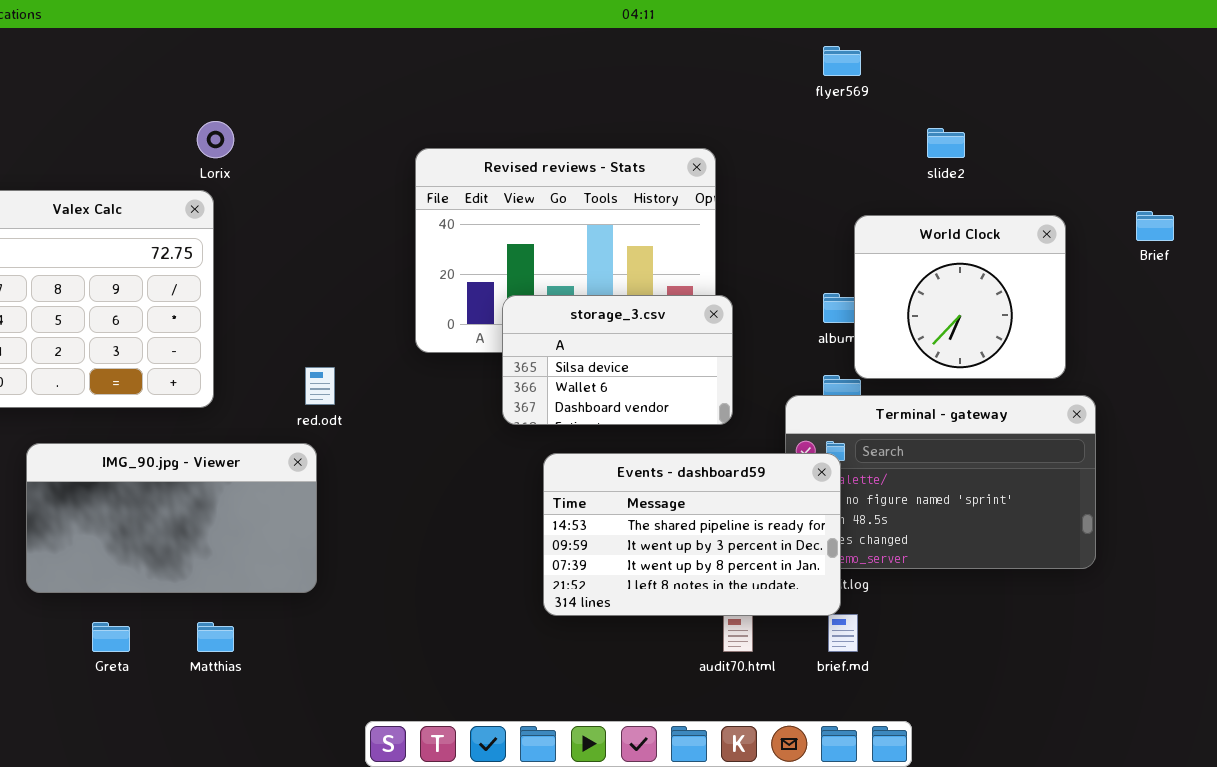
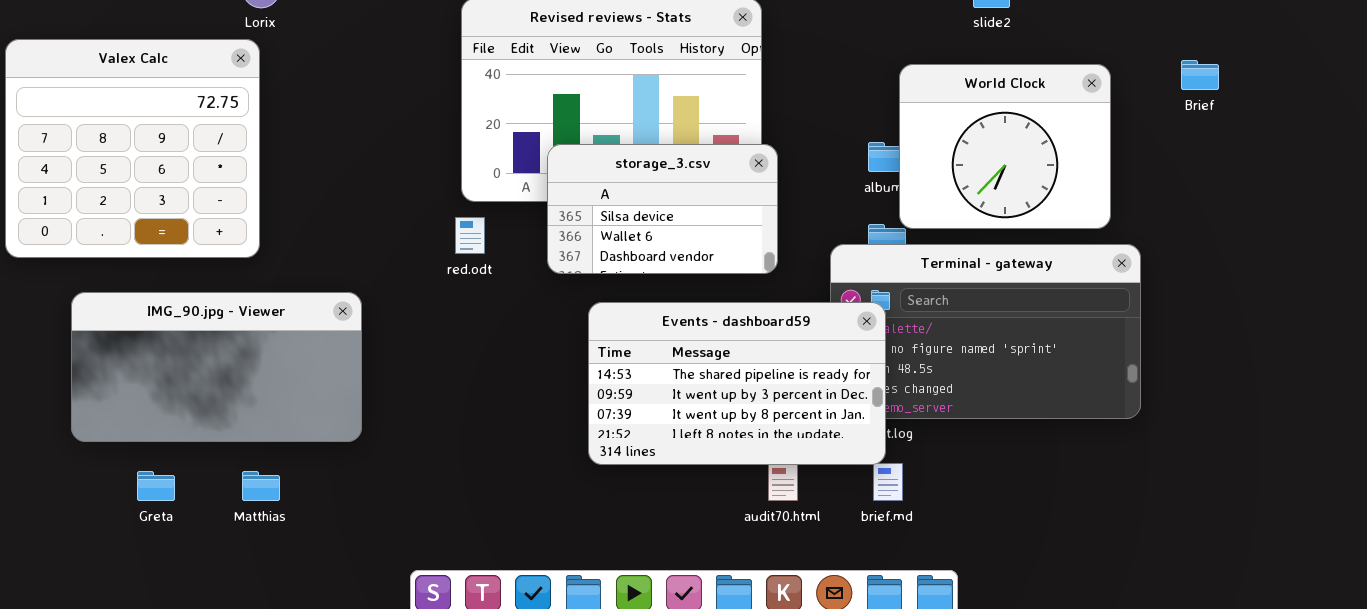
red.odt: [305,367,335,405] -> [455,217,485,254], moved

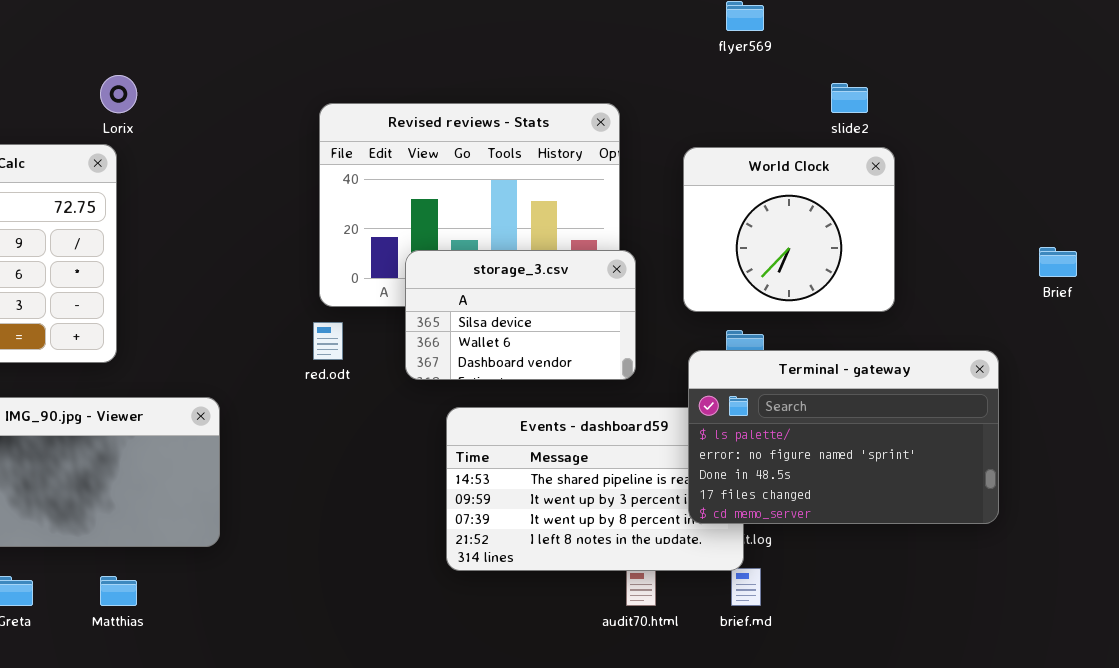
Brief: [1181,60,1219,90] -> [1039,247,1077,277], moved
World Clock: [899,64,1111,229] -> [683,147,895,312], moved
Terminal - gateway: [830,244,1141,419] -> [688,350,999,524], raised

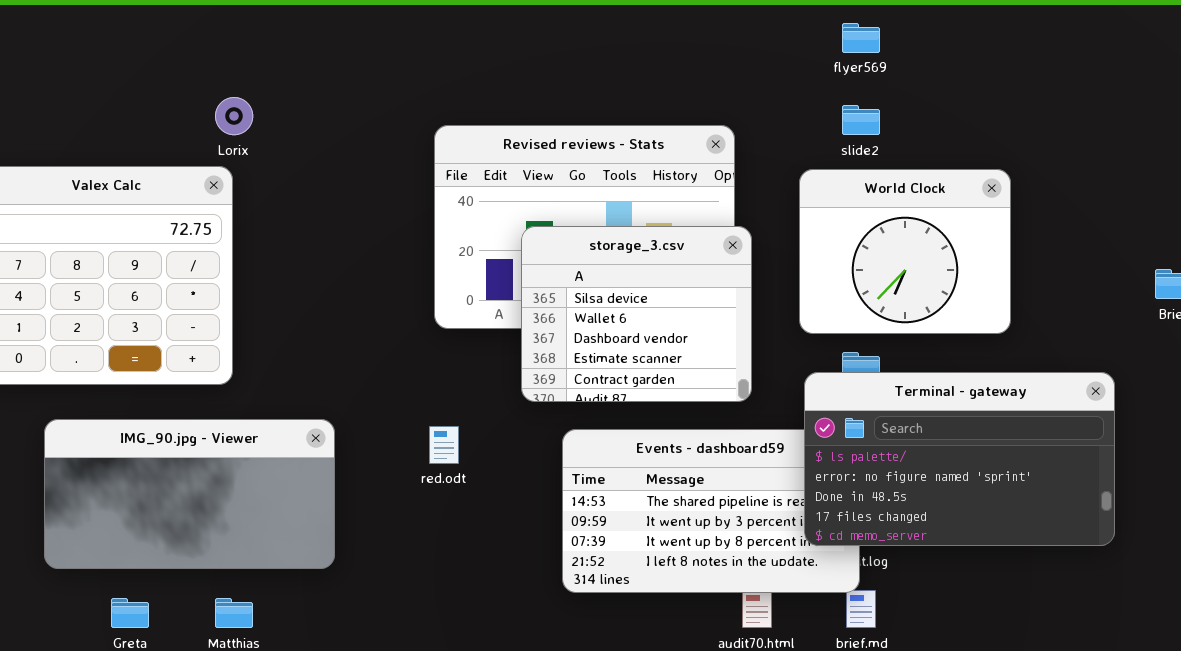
slide2: [831,83,868,113] -> [842,105,880,135], moved
storage_3.csv: [405,250,636,380] -> [521,226,752,402], resized
red.odt: [313,322,343,360] -> [429,426,459,464], moved

